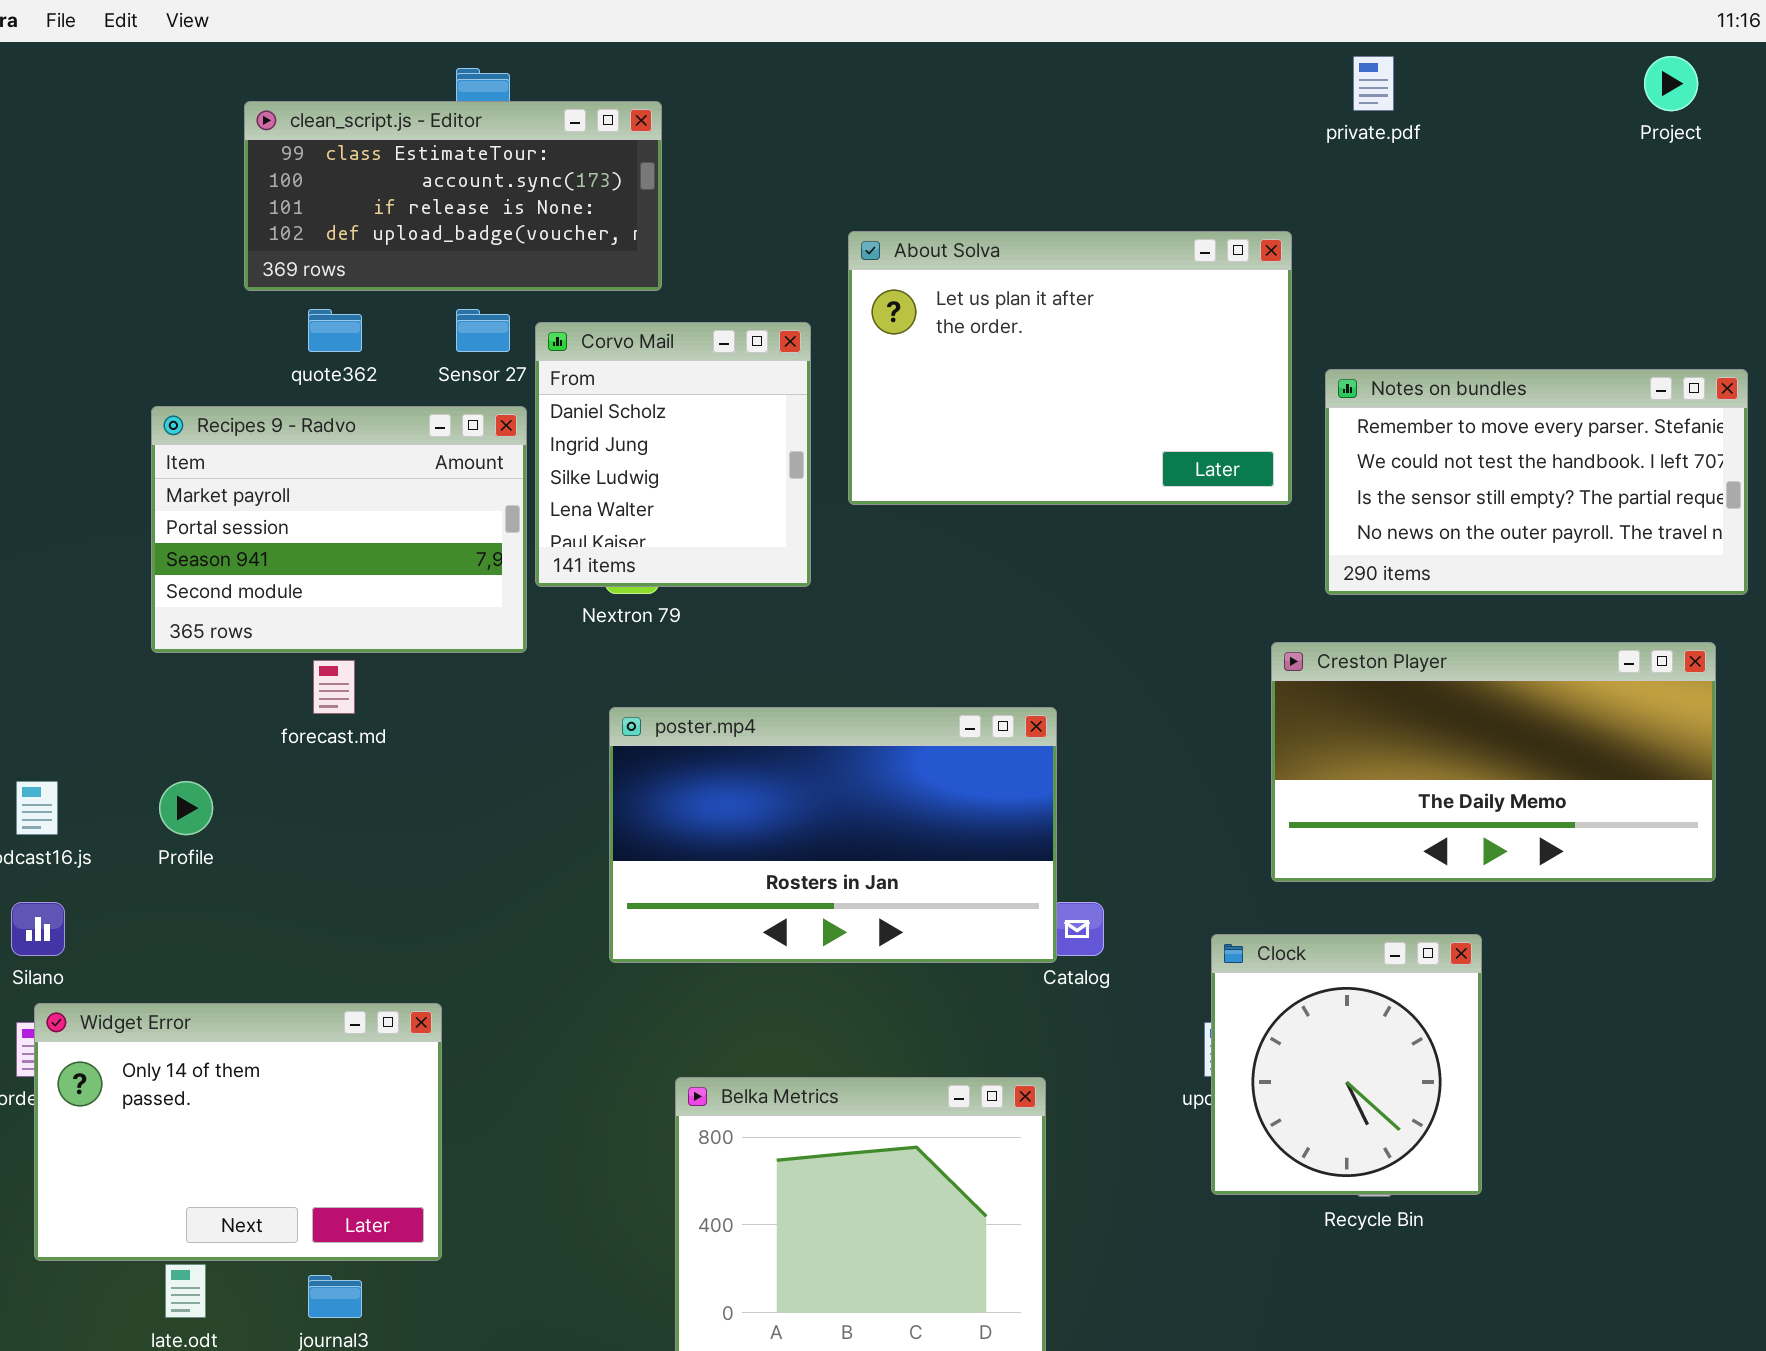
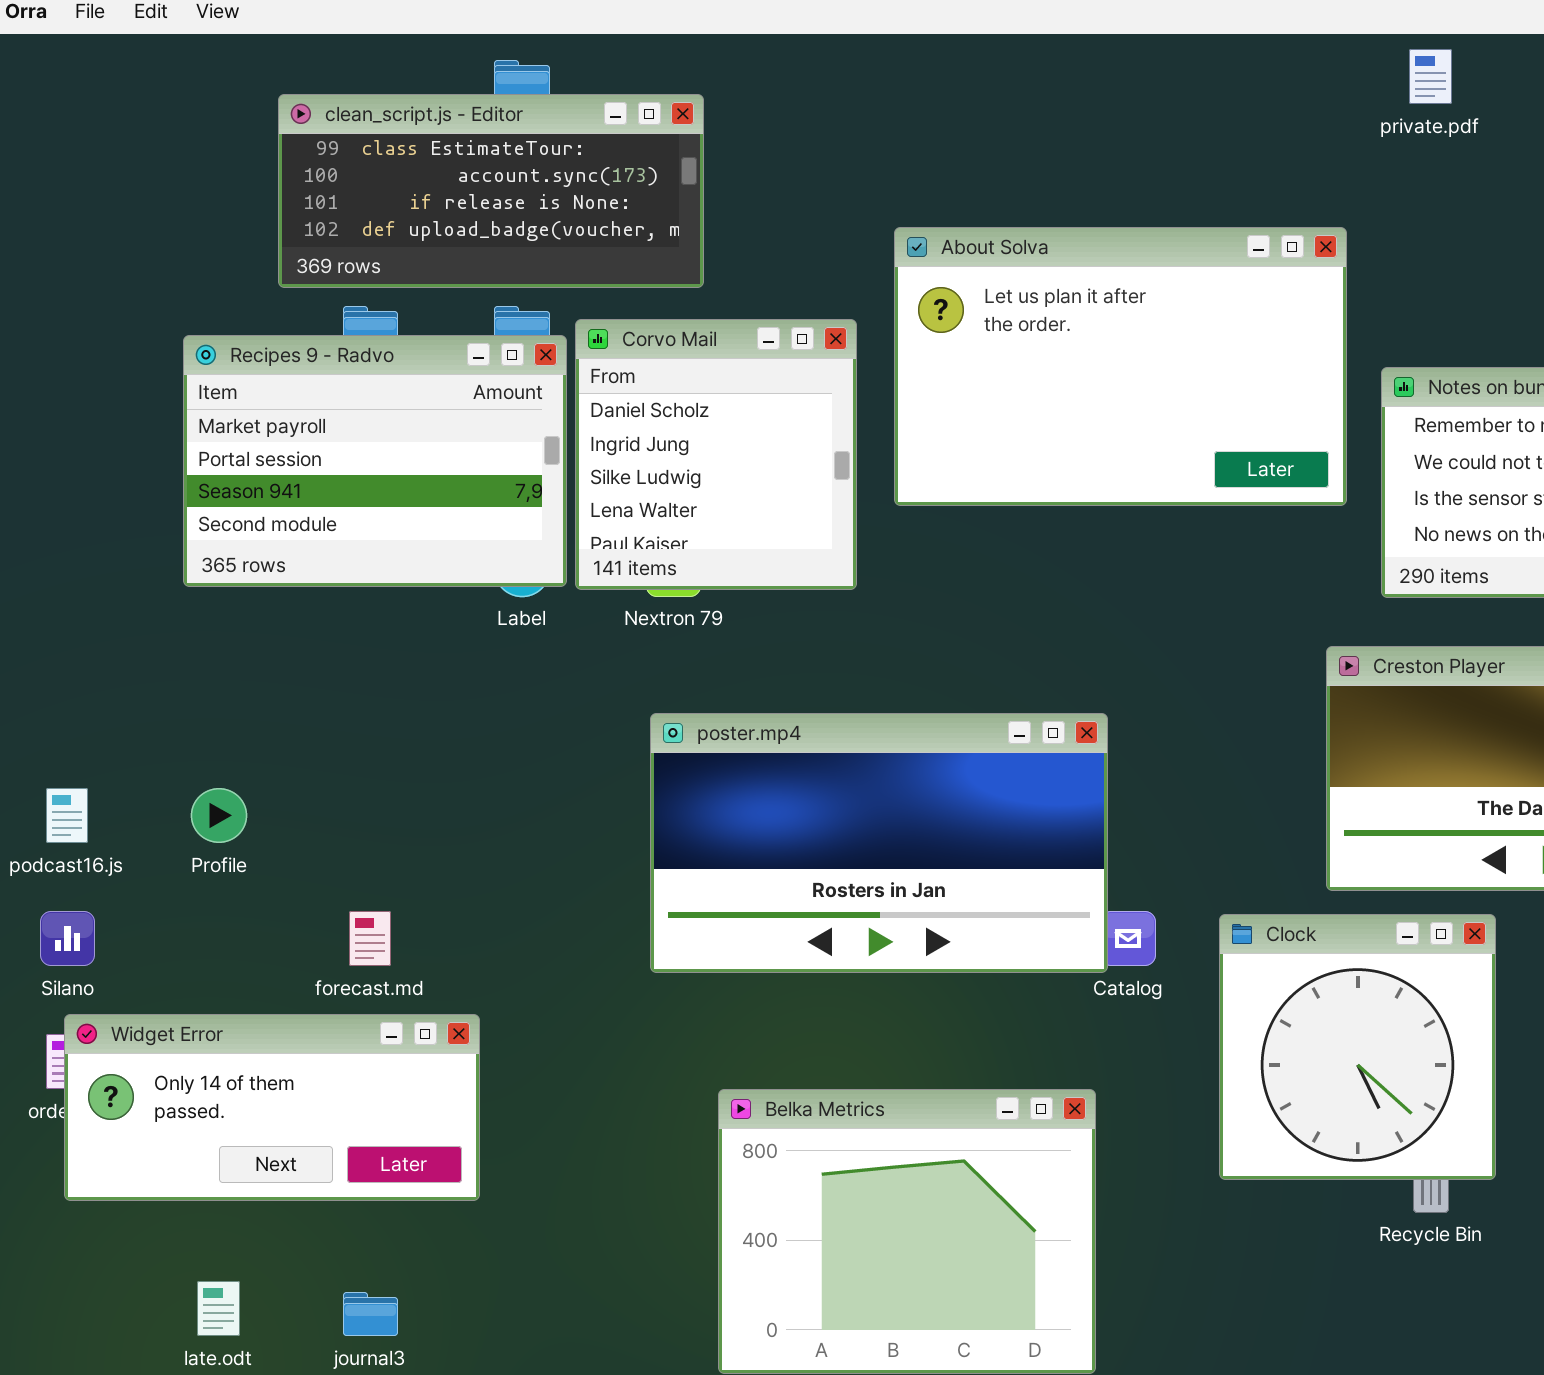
Recipes 9 - Radvo: [151,406,527,653] -> [183,335,567,587], moved
forecast.md: [313,660,355,714] -> [349,911,391,966], moved
Clock: [1211,934,1482,1195] -> [1219,914,1496,1180], moved
Widget Error: [34,1003,442,1261] -> [64,1014,480,1201], resized

